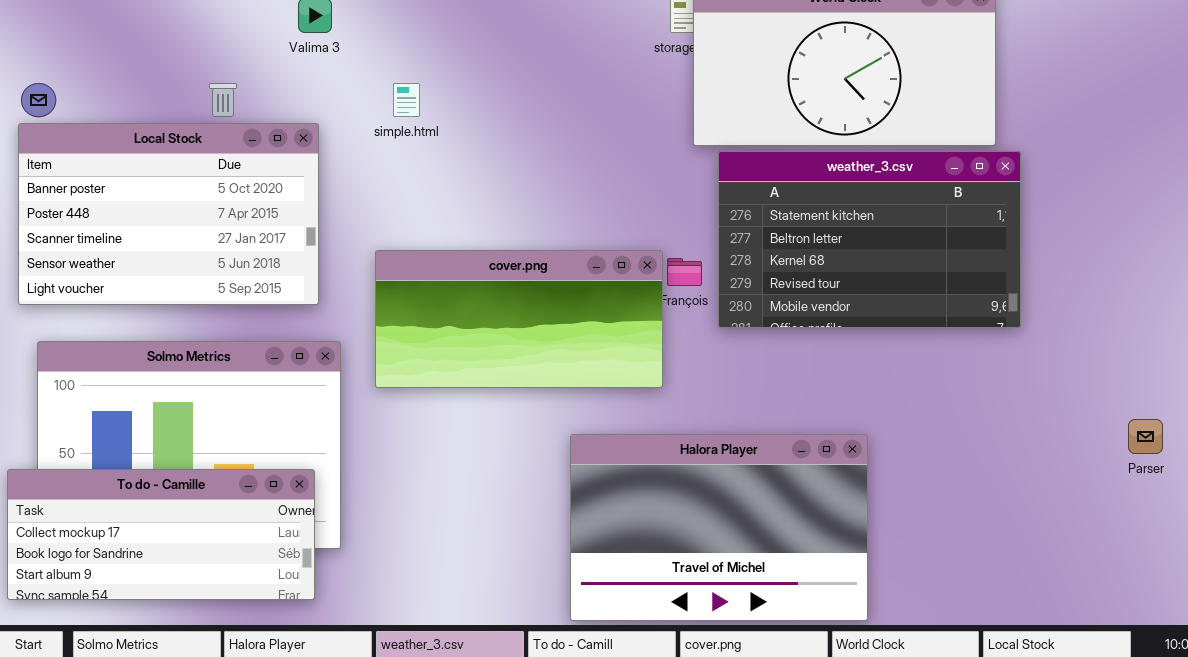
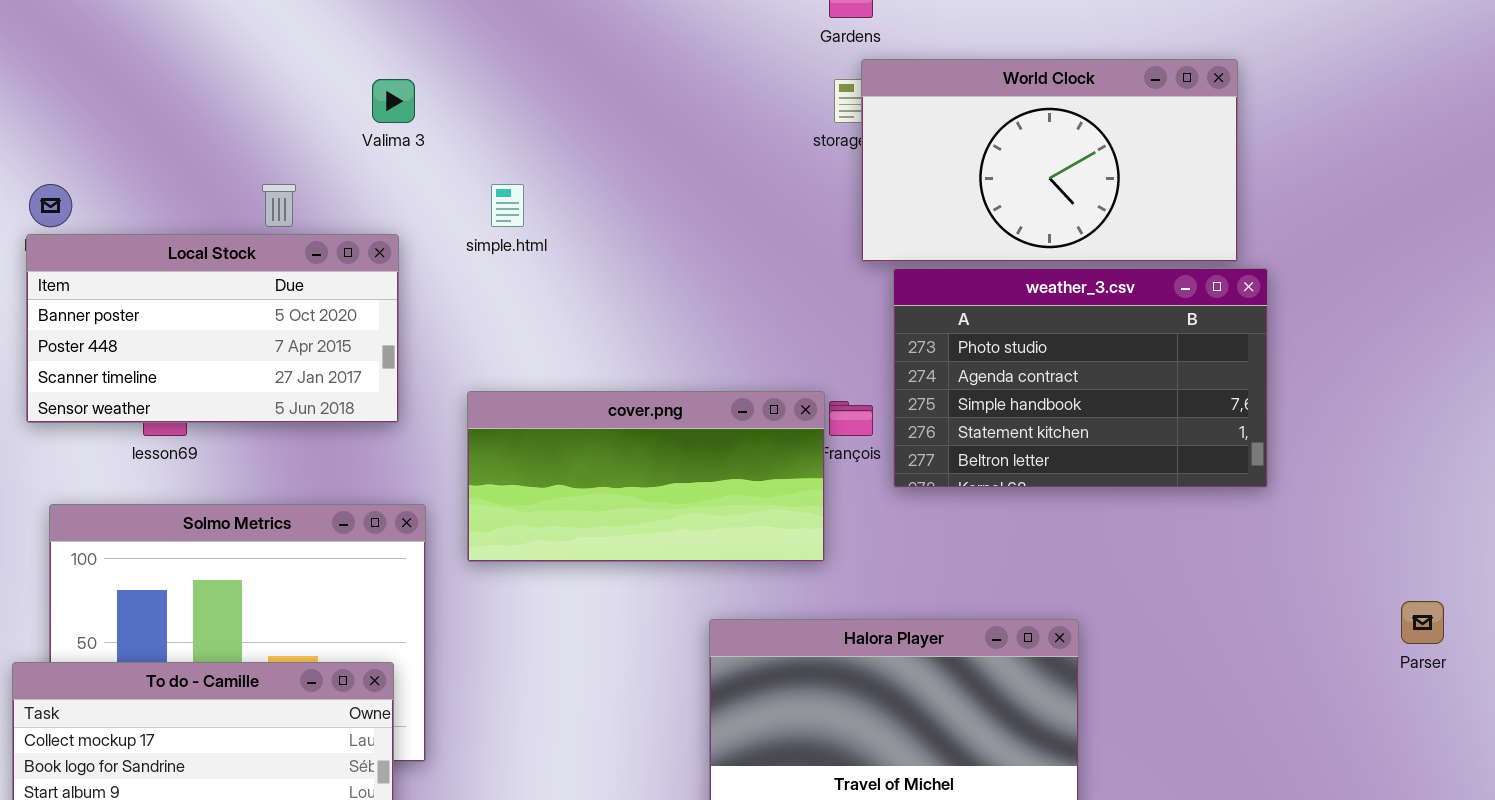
Local Stock: [18,123,319,305] -> [26,234,399,423], resized
weather_3.csv: [718,151,1021,328] -> [893,268,1268,488], scrolled up 3 rows

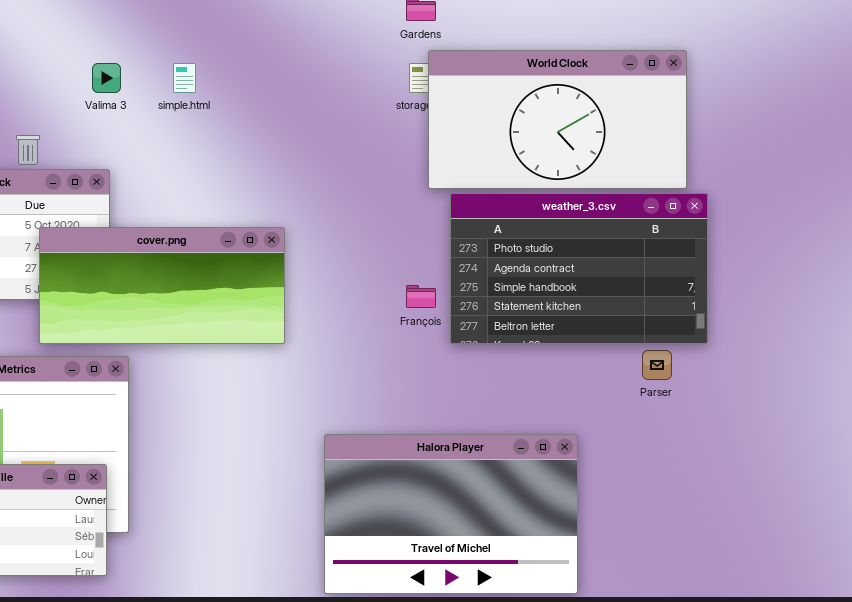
simple.html: [491,184,524,227] -> [173,63,196,93], moved
cover.png: [467,391,825,562] -> [39,227,285,344], moved
Parser: [1401,601,1444,644] -> [642,350,672,380], moved

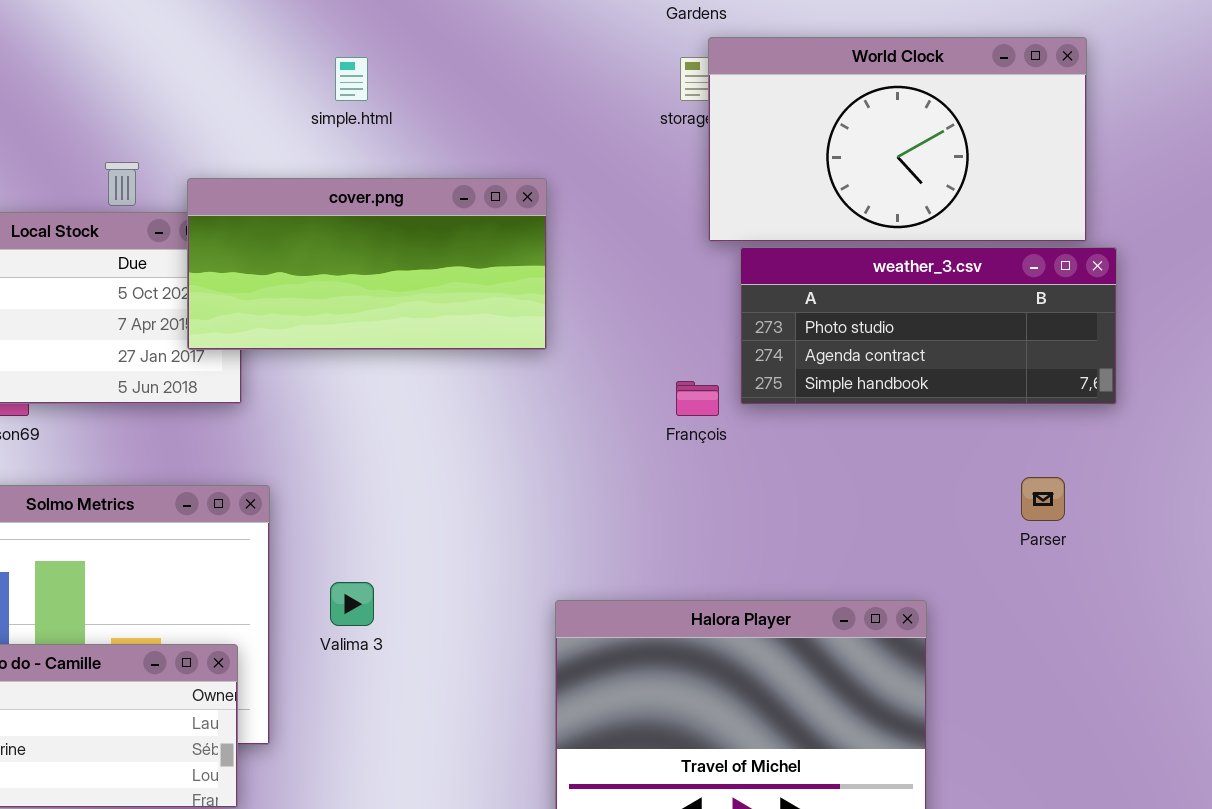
Valima 3: [92,63,121,93] -> [330,582,374,626], moved
weather_3.csv: [450,193,708,344] -> [740,247,1117,405], resized
cover.png: [39,227,285,344] -> [187,178,547,350], moved

